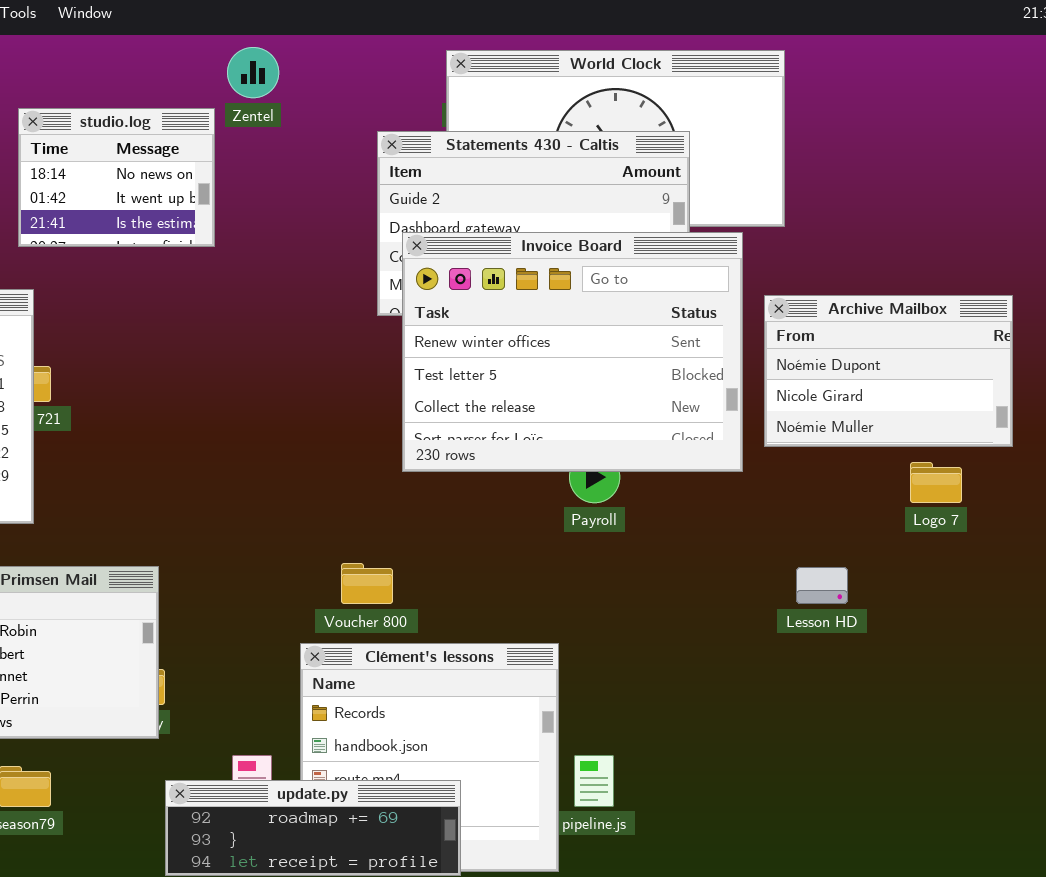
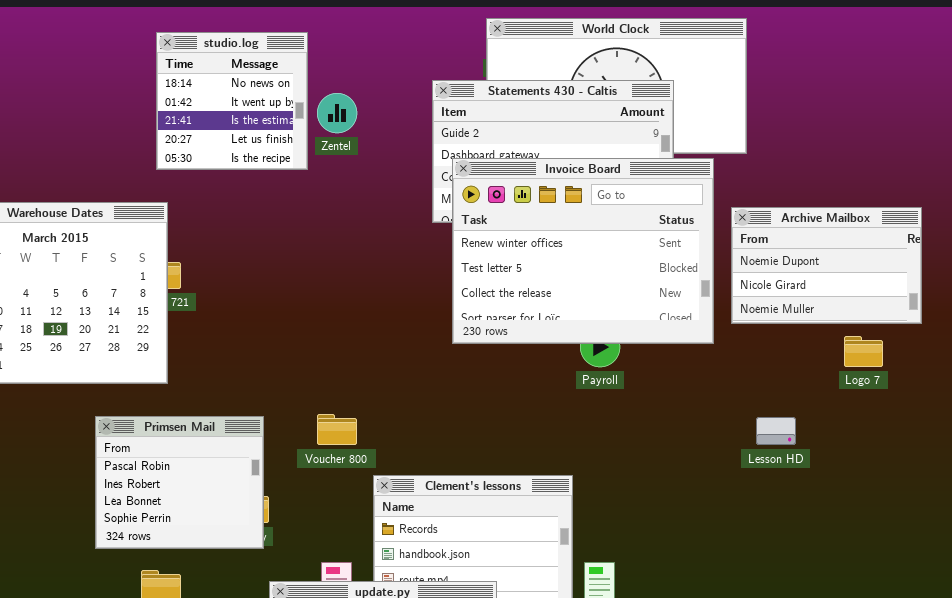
Zentel: [227,47,279,98] -> [317,93,357,133], moved
studio.log: [18,108,215,247] -> [156,32,308,170], resized
Voucher 800: [341,563,393,604] -> [317,414,357,445], moved

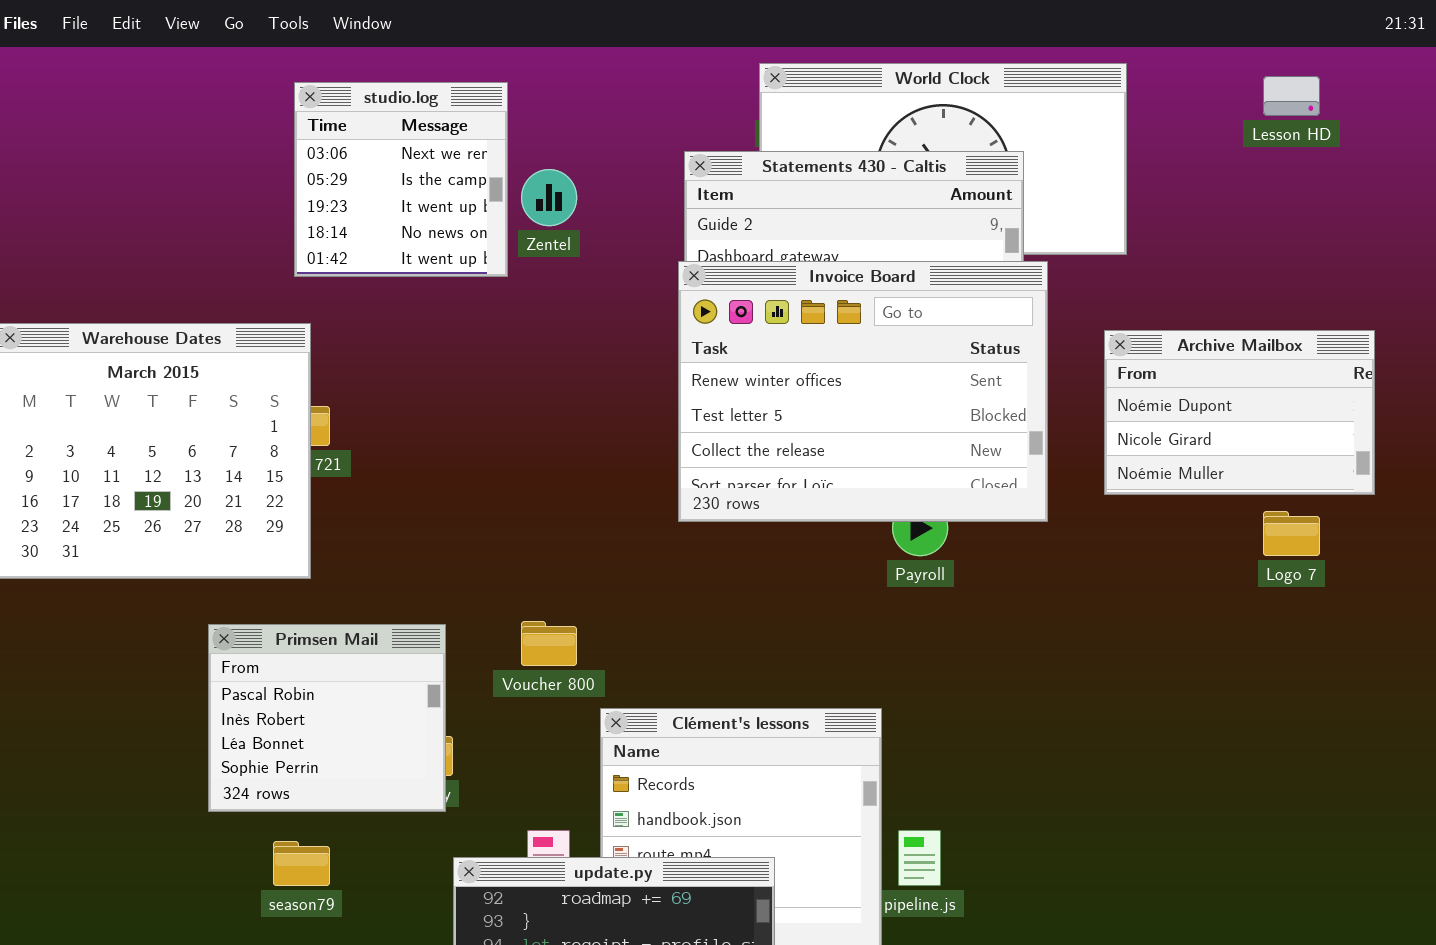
studio.log: [156,32,308,170] -> [294,82,508,277], scrolled up 3 rows
Invoice Board: [452,158,714,344] -> [678,261,1048,522], moved
Lesson HD: [756,417,796,445] -> [1263,76,1320,116], moved

